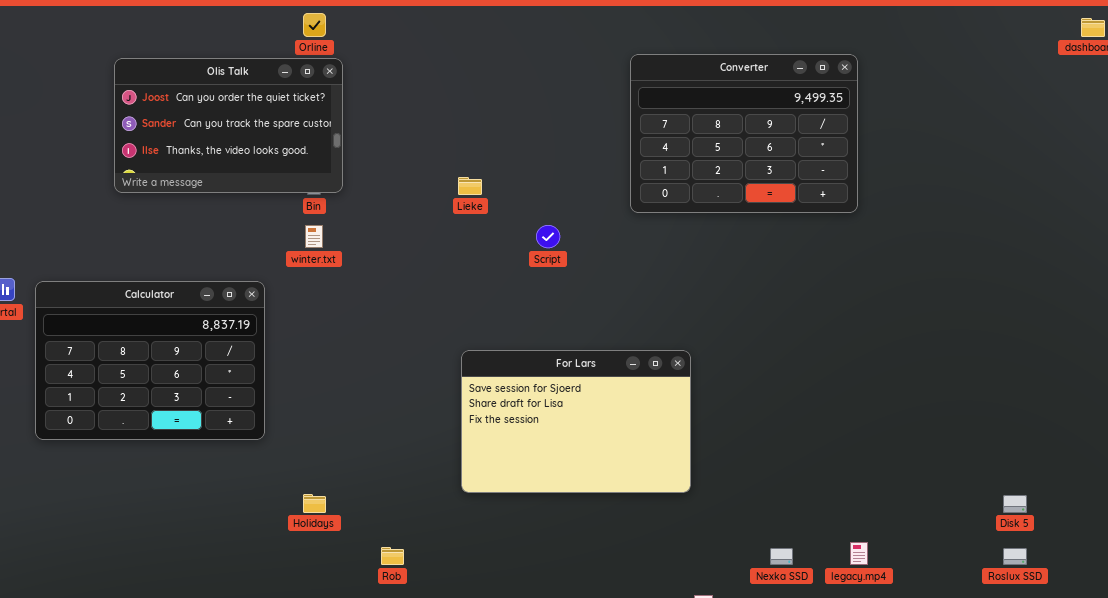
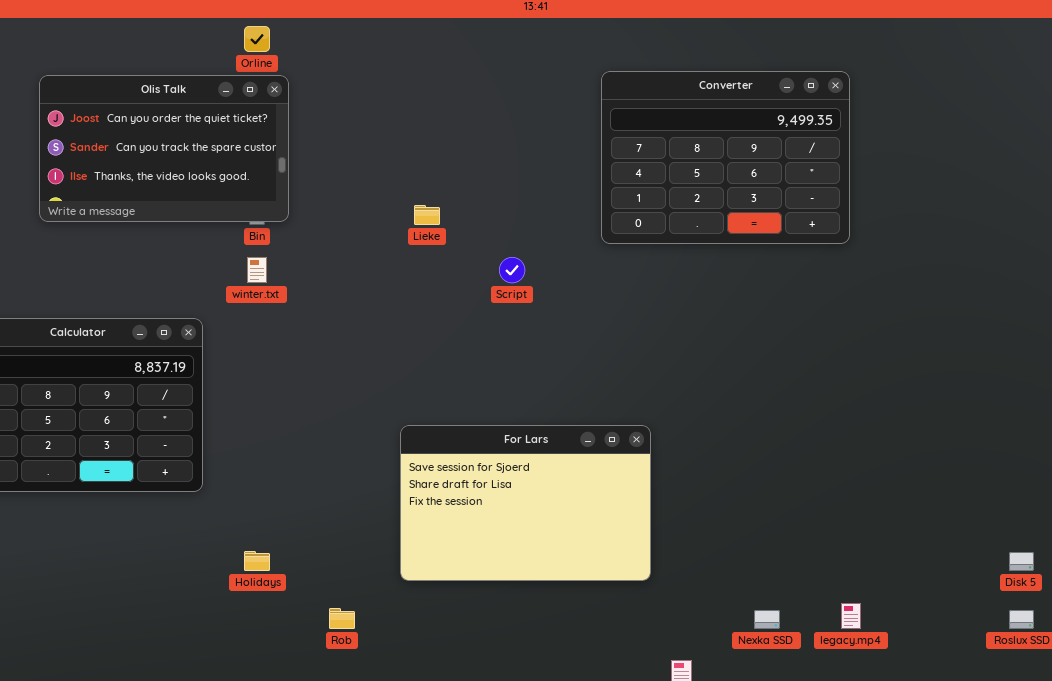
For Lars: [461,350,691,493] -> [400,425,651,581], moved

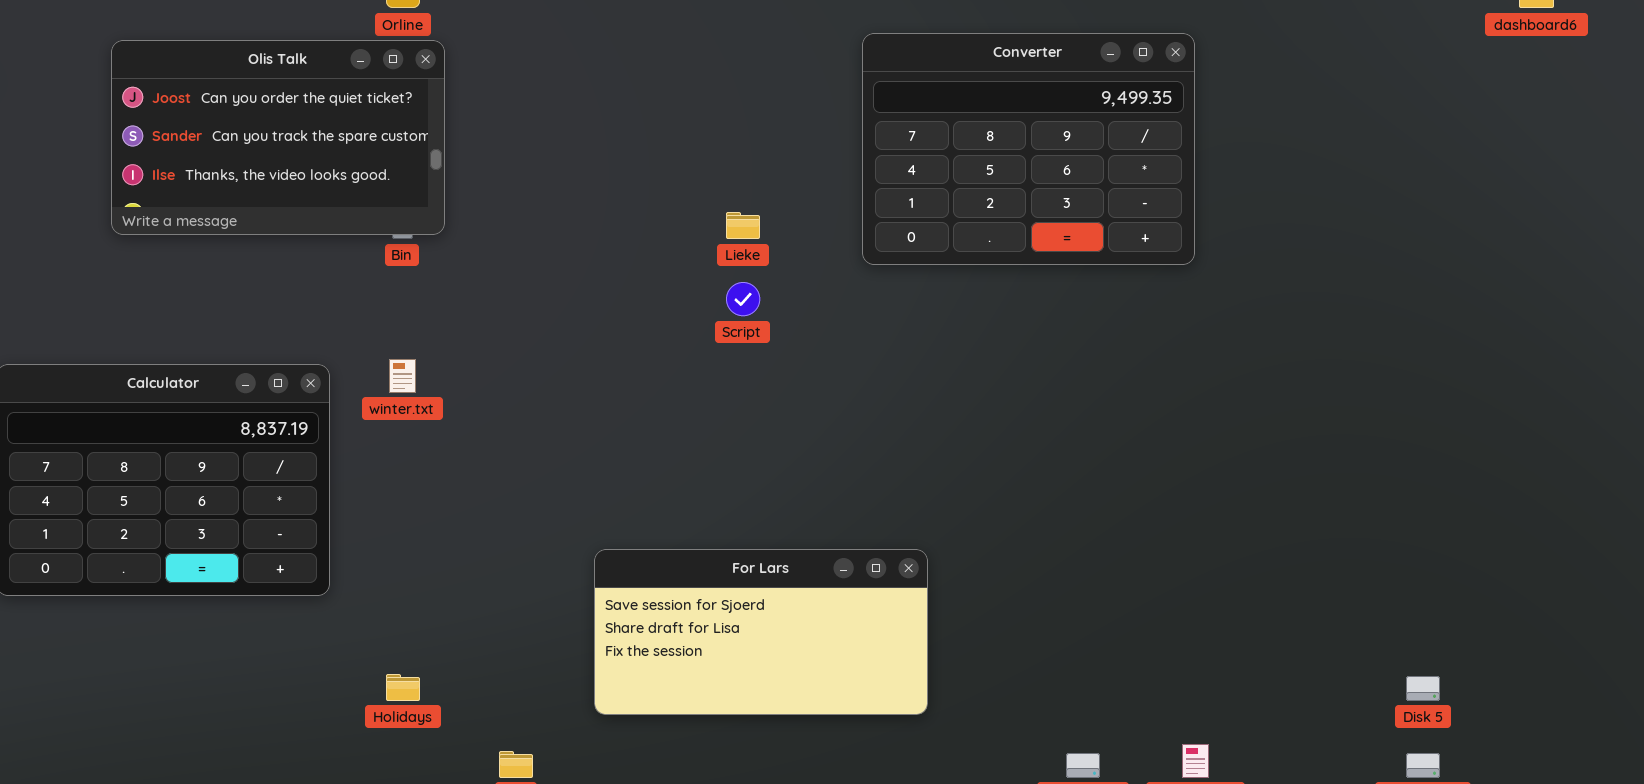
Lieke: [414,205,440,225] -> [726,212,760,239], moved
winter.txt: [247,257,267,283] -> [389,359,416,393], moved
For Lars: [400,425,651,581] -> [594,549,928,715], resized

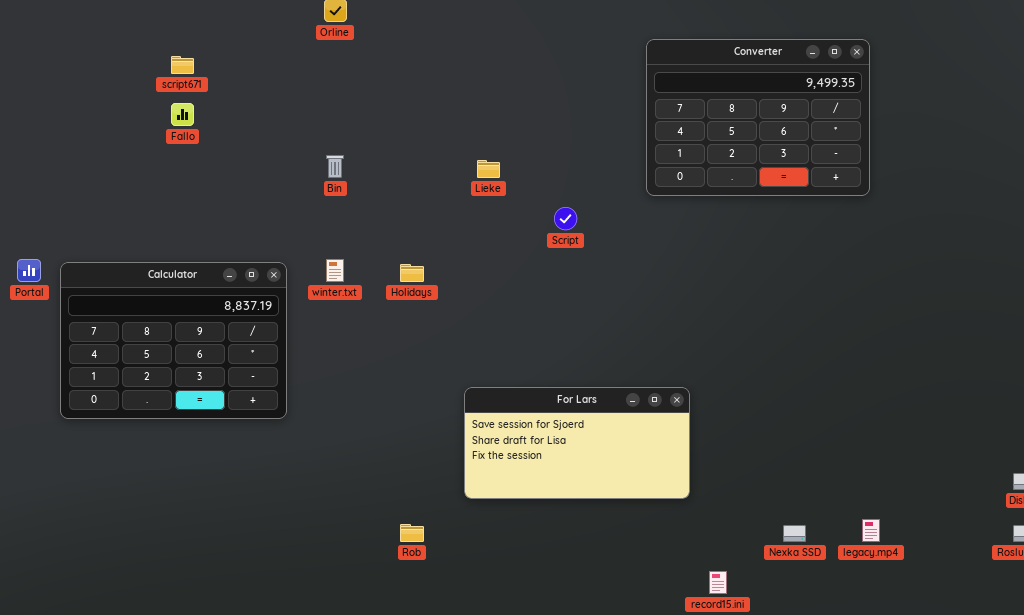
Olis Talk: [111,40,445,235] -> none, closed
Lieke: [726,212,760,239] -> [477,160,500,178], moved
Holidays: [386,674,420,701] -> [400,264,424,282], moved

